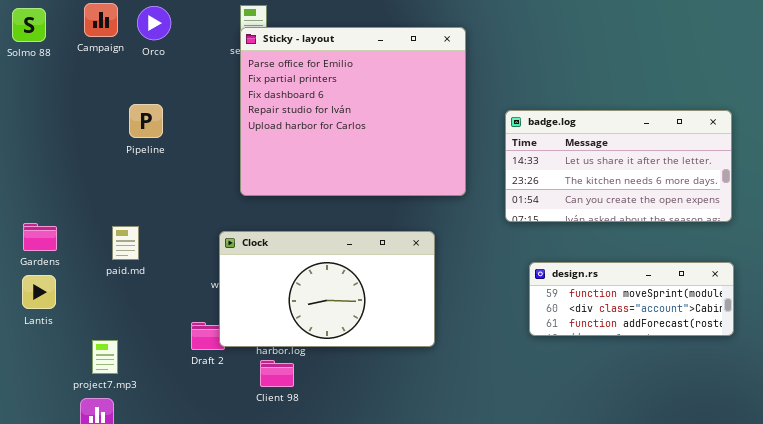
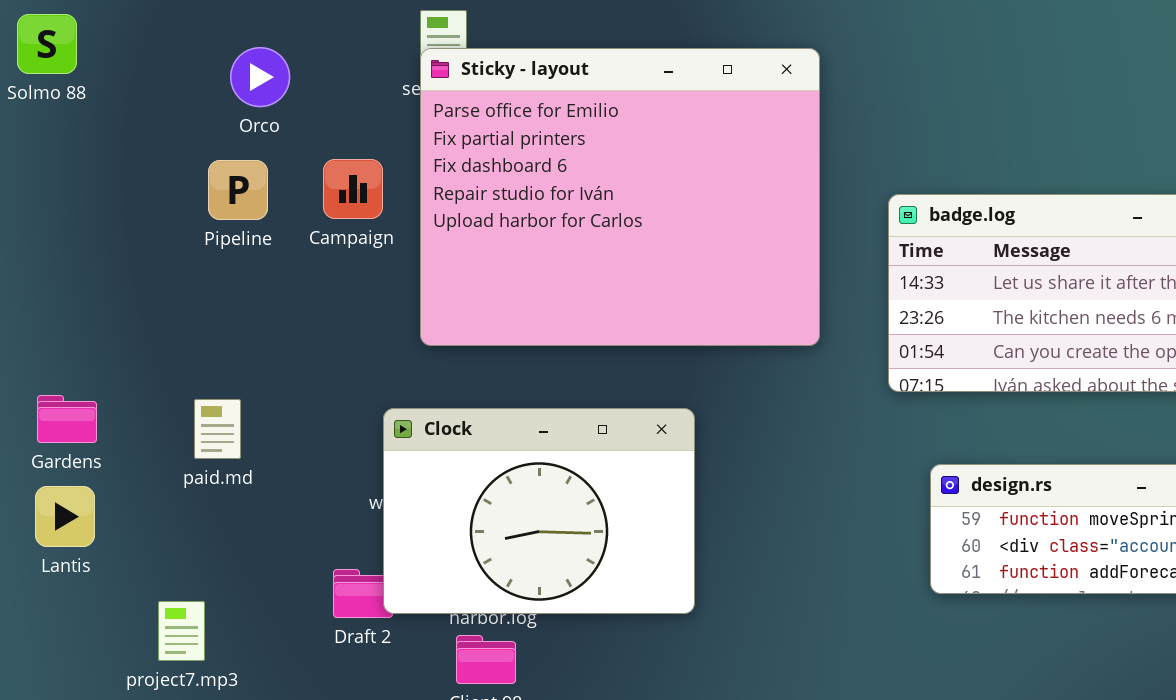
Campaign: [84,3,118,37] -> [323,159,383,219], moved
Orco: [137,6,171,40] -> [230,47,290,107], moved
Pipeline: [129,104,163,138] -> [208,160,268,220], moved
Clock: [219,231,435,347] -> [383,408,695,614], resized

